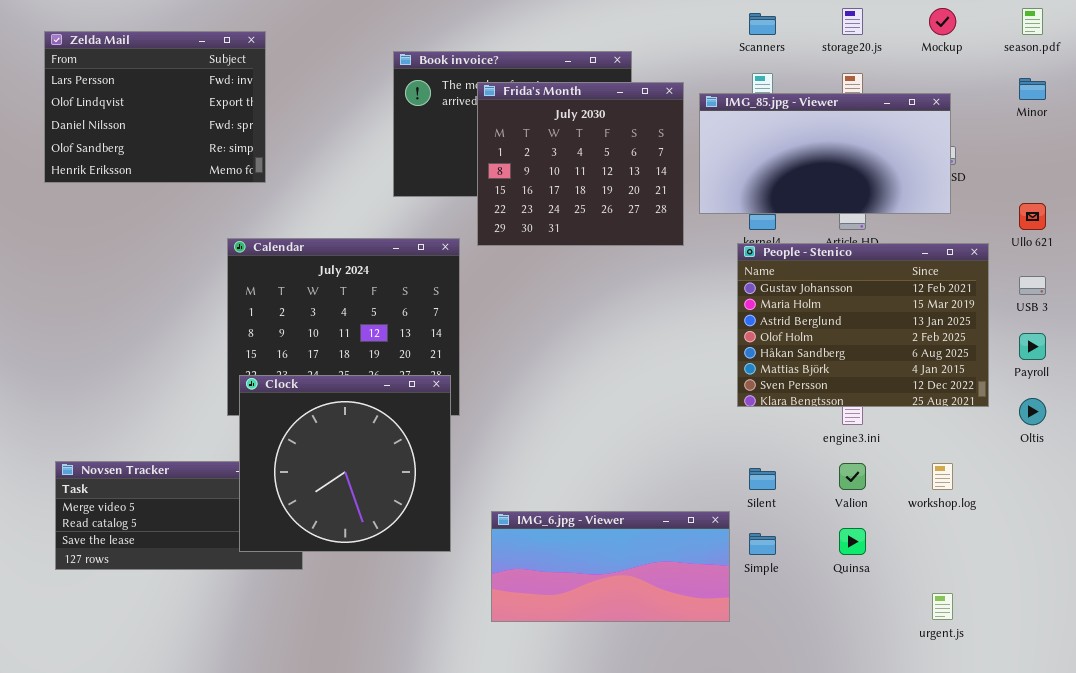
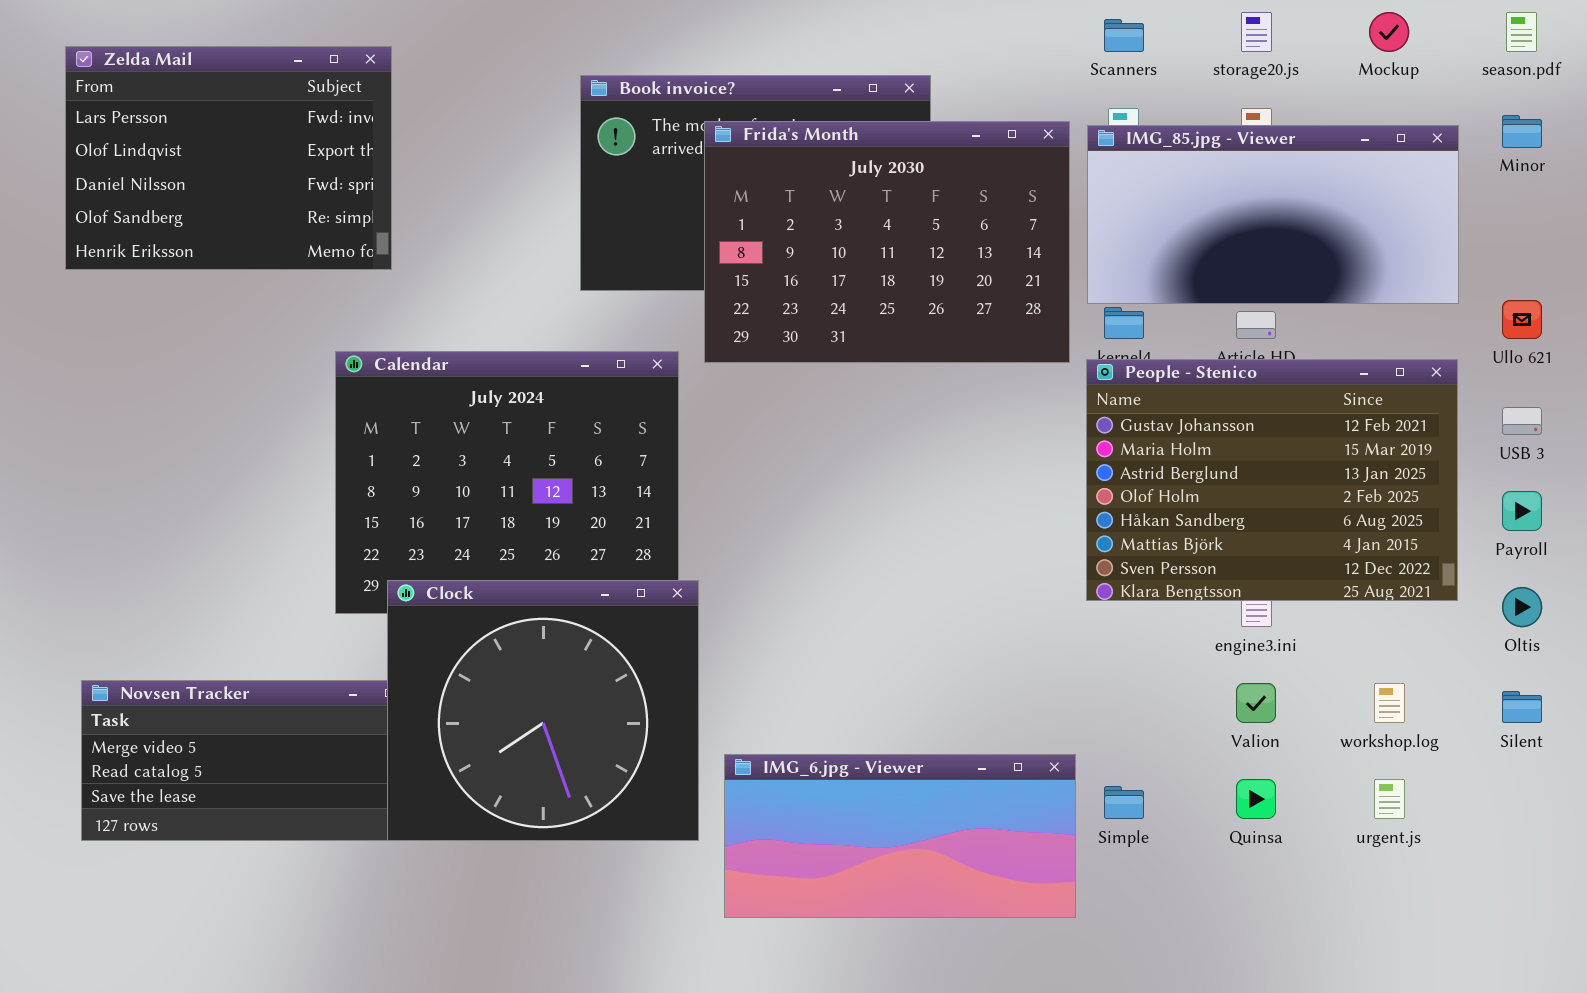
Frida's Month: [477,82,684,246] -> [704,121,1070,363], resized
IMG_85.jpg - Viewer: [699,93,951,214] -> [1087,125,1459,304], moved
Clock: [239,375,451,552] -> [387,580,699,841], moved
Silent: [749,468,776,490] -> [1502,691,1542,723], moved
urgent.js: [932,593,953,620] -> [1374,779,1405,819], moved

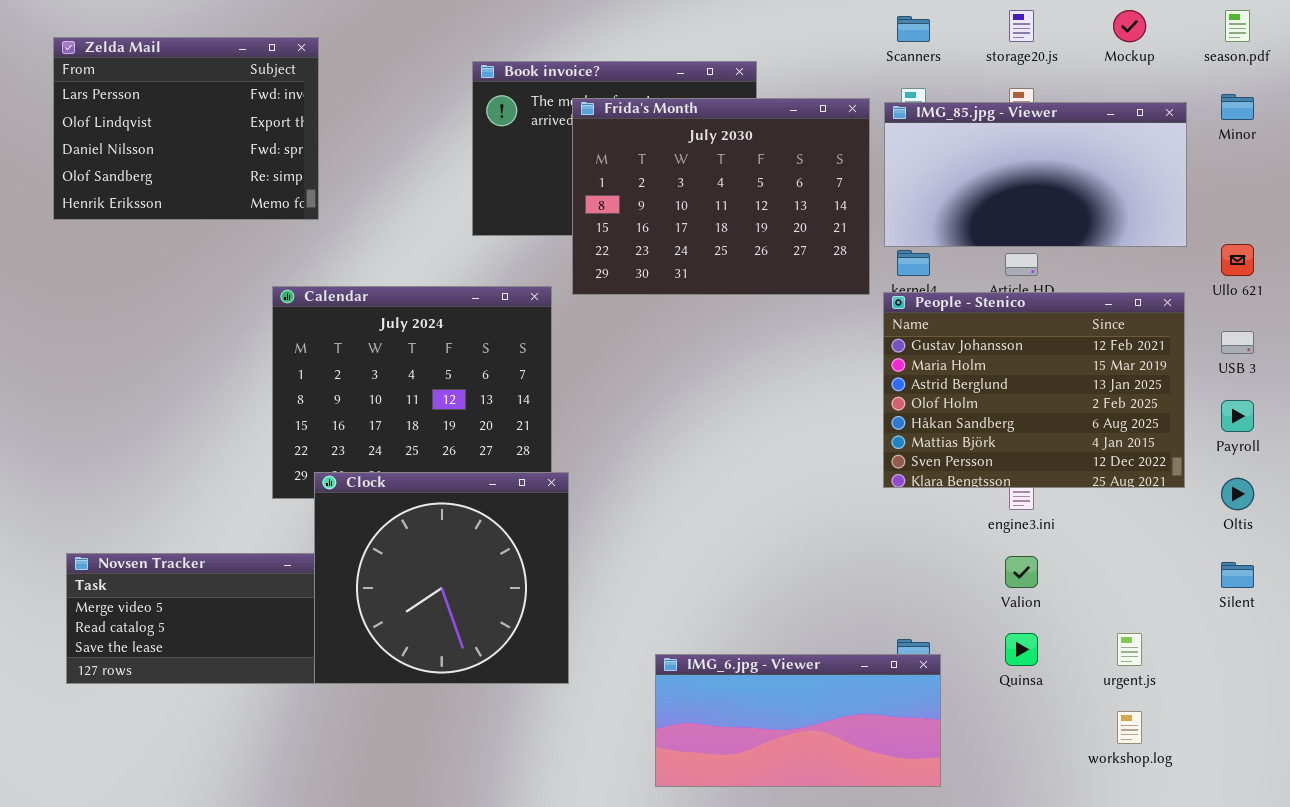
workshop.log: [1374,683,1405,723] -> [1117,711,1142,744], moved
IMG_6.jpg - Viewer: [724,754,1076,918] -> [655,654,941,787], moved

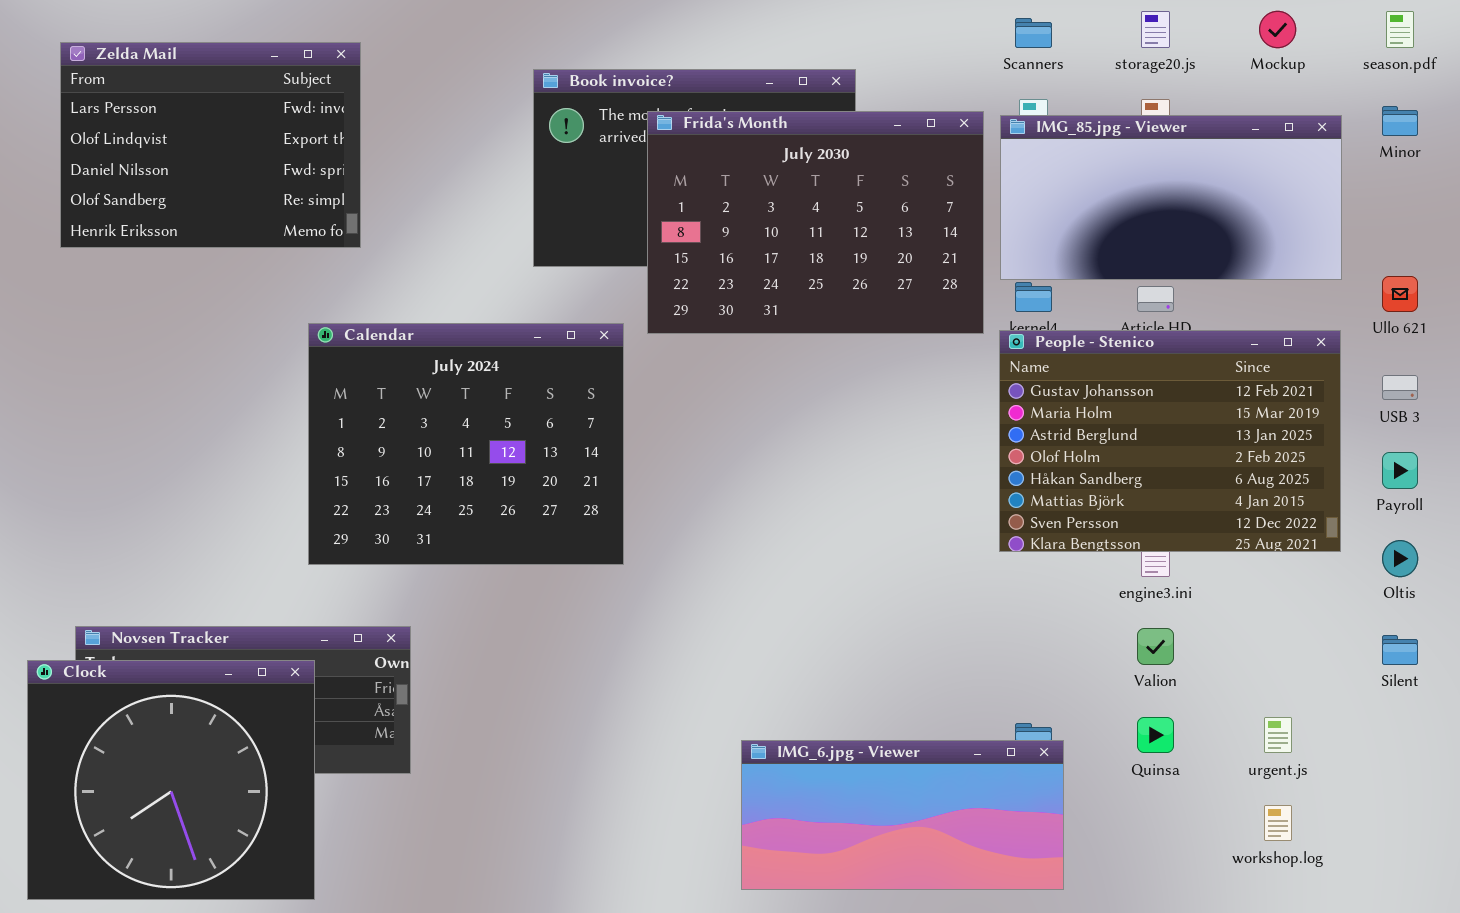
Clock: [314,472,569,684] -> [27,660,315,900], moved

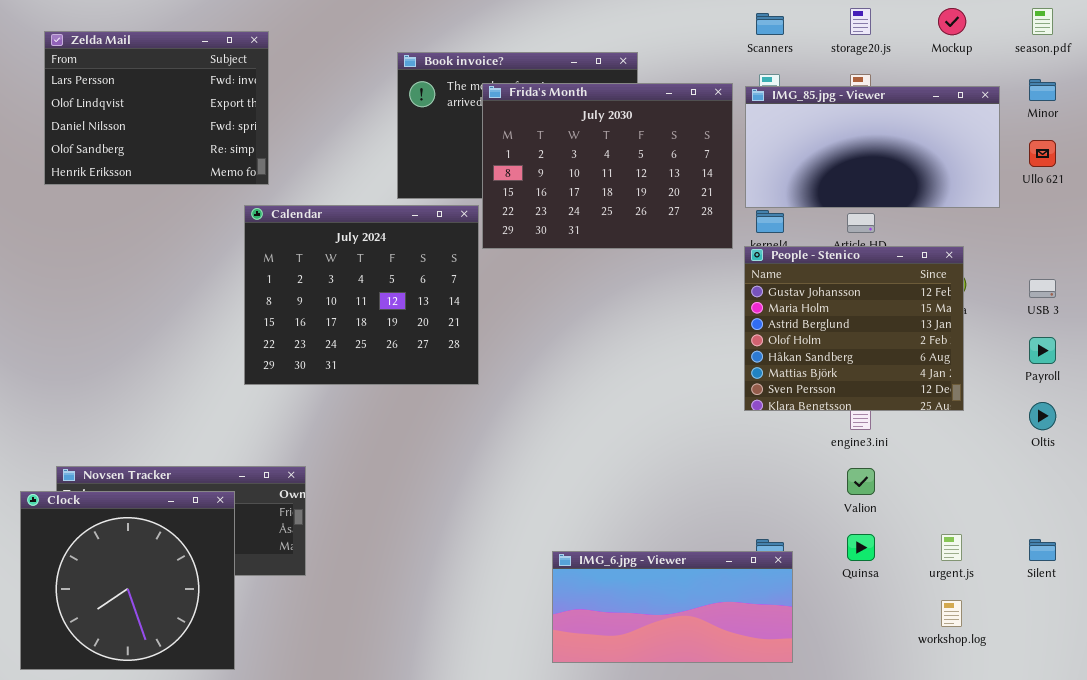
Ullo 621: [1382,276,1418,312] -> [1029,140,1056,167], moved
Calendar: [308,323,624,565] -> [244,205,479,385], moved
People - Stenico: [999,330,1341,552] -> [744,246,964,411], resized
Silent: [1382,635,1418,665] -> [1029,539,1056,561], moved

